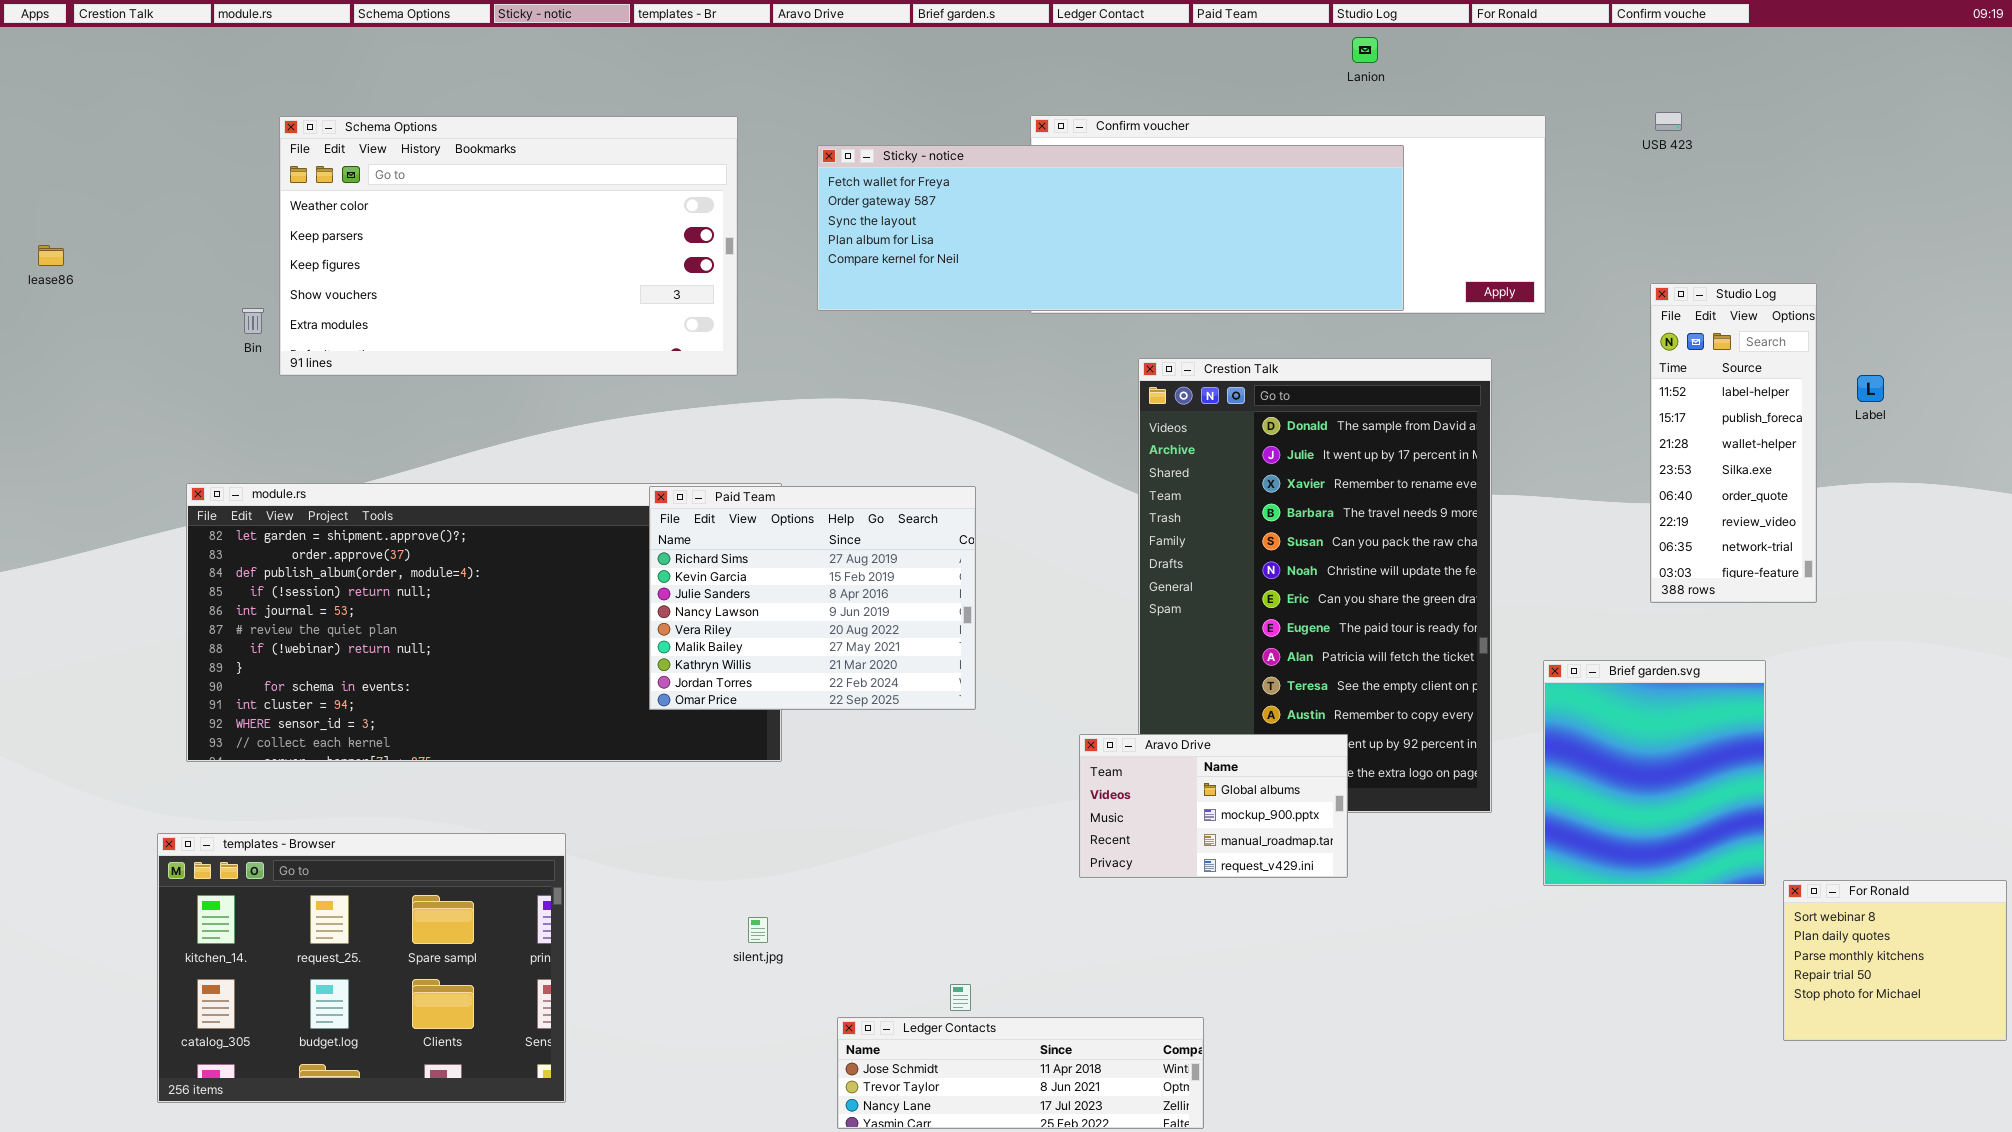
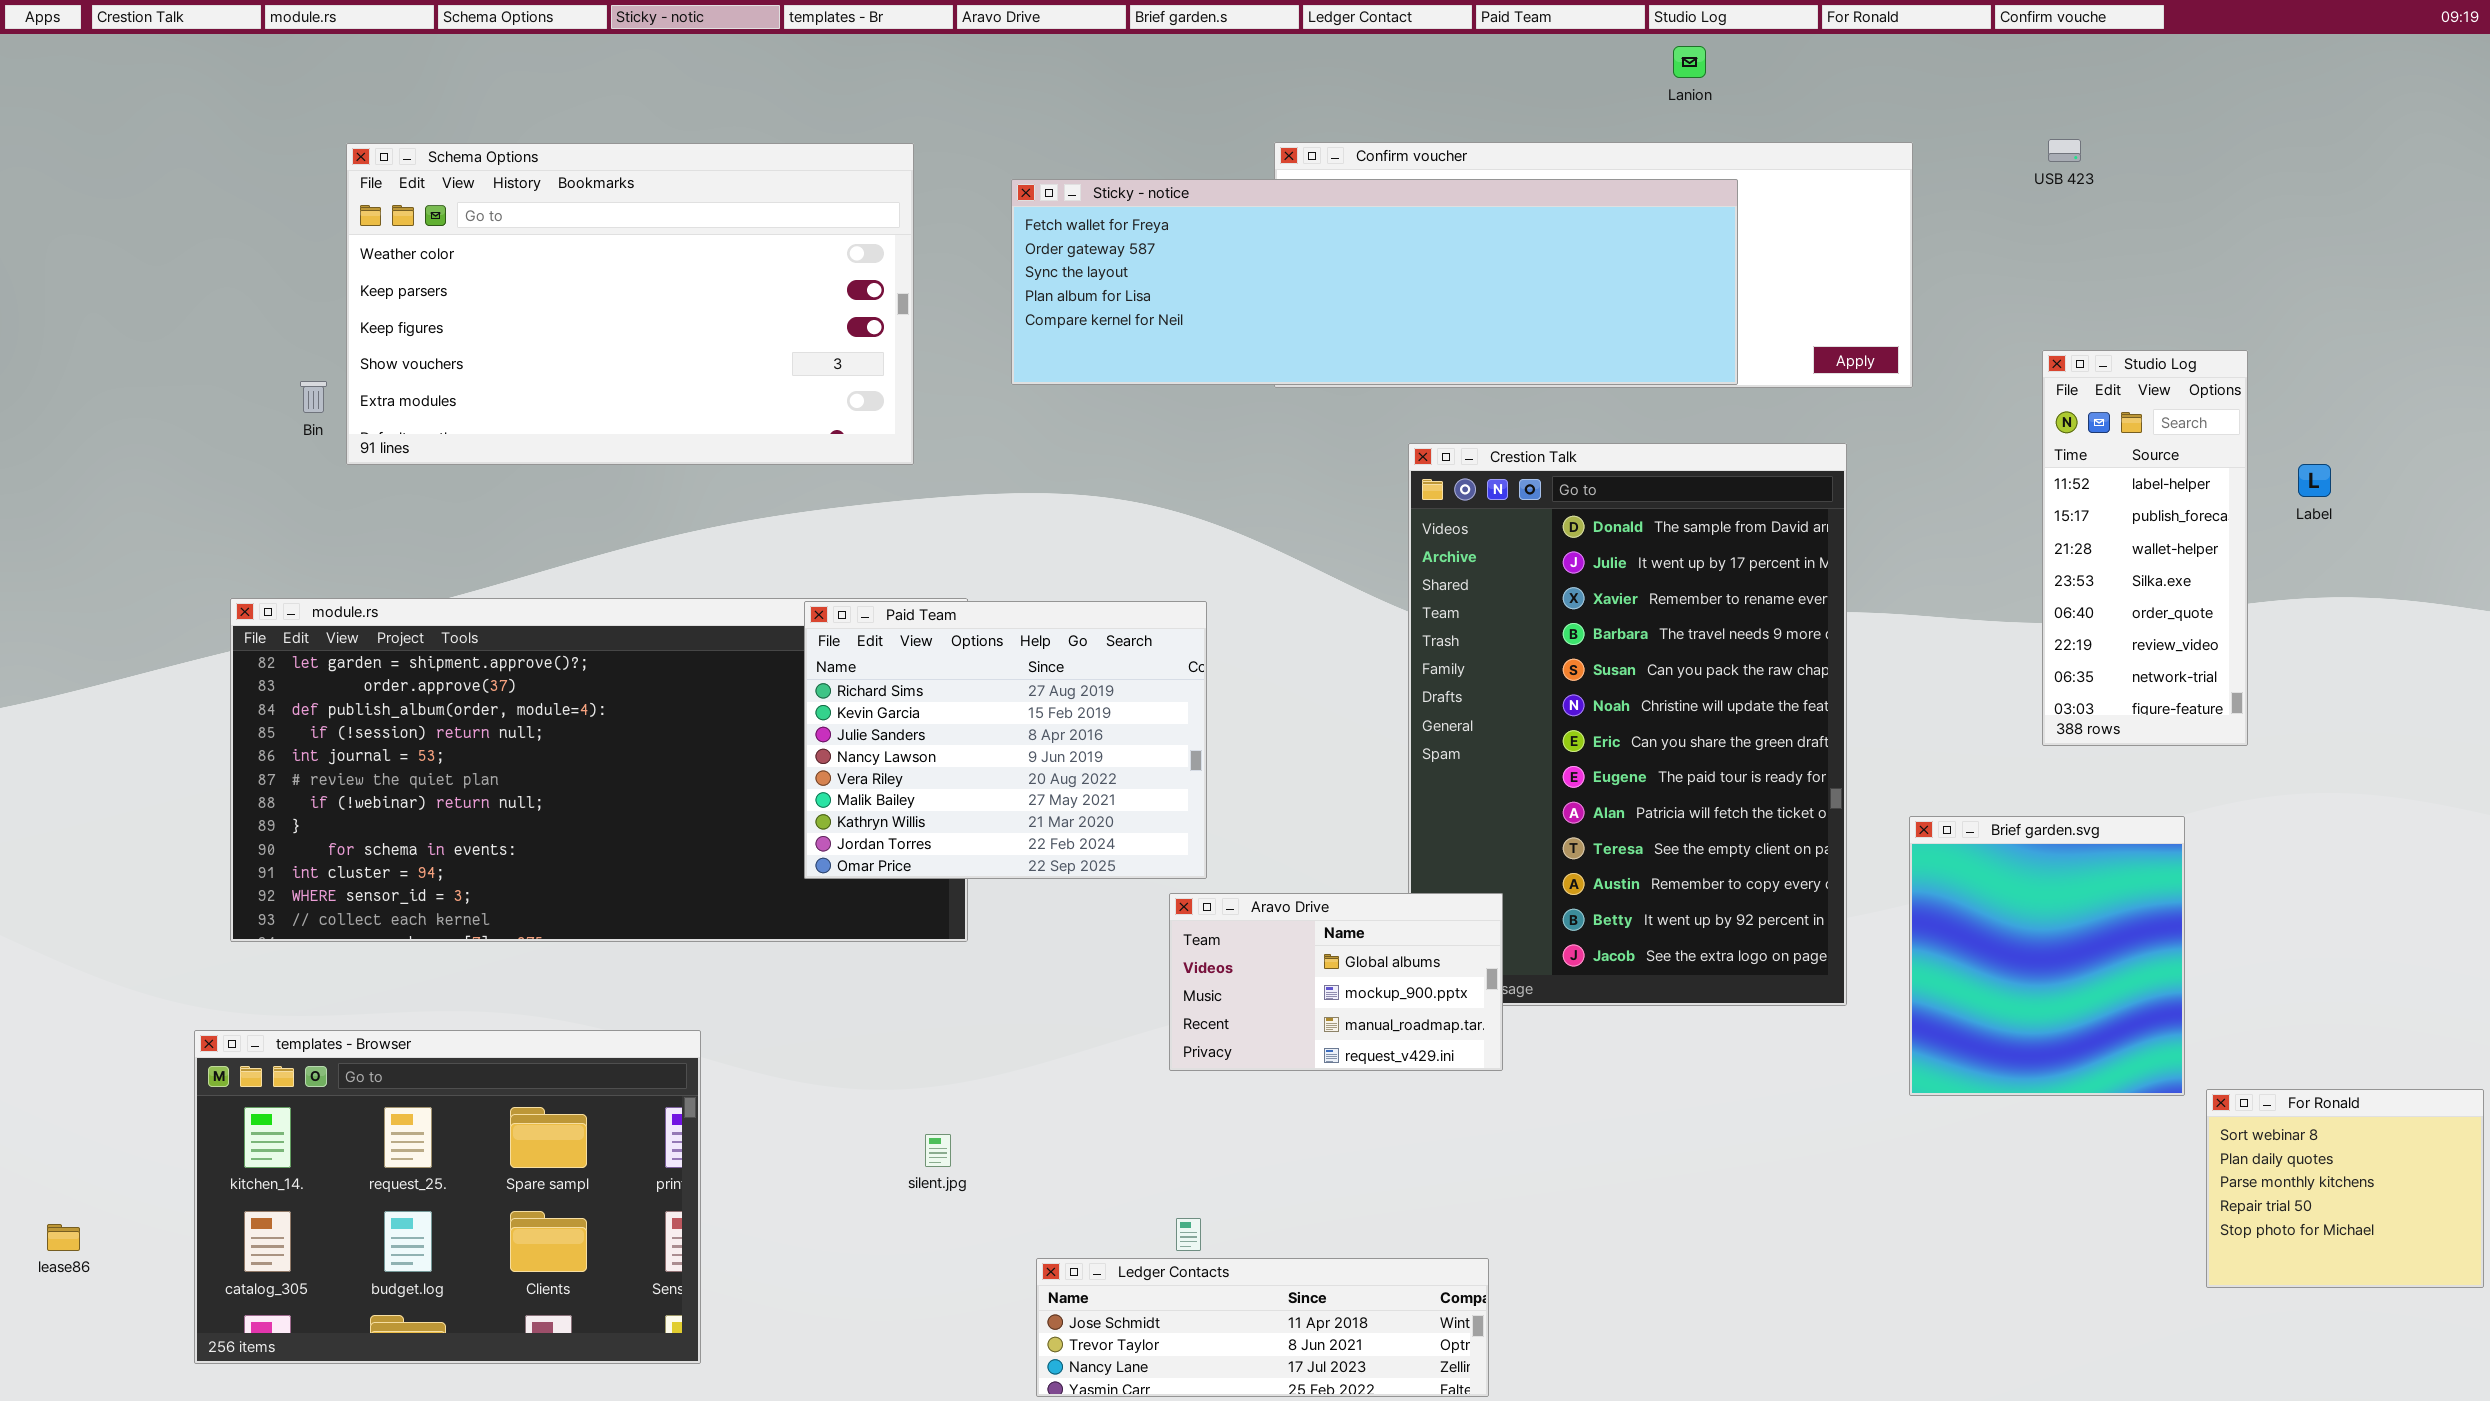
lease86: [38,245,64,266] -> [47,1224,80,1251], moved
Aravo Drive: [1079,734,1348,878] -> [1169,893,1503,1071], moved

